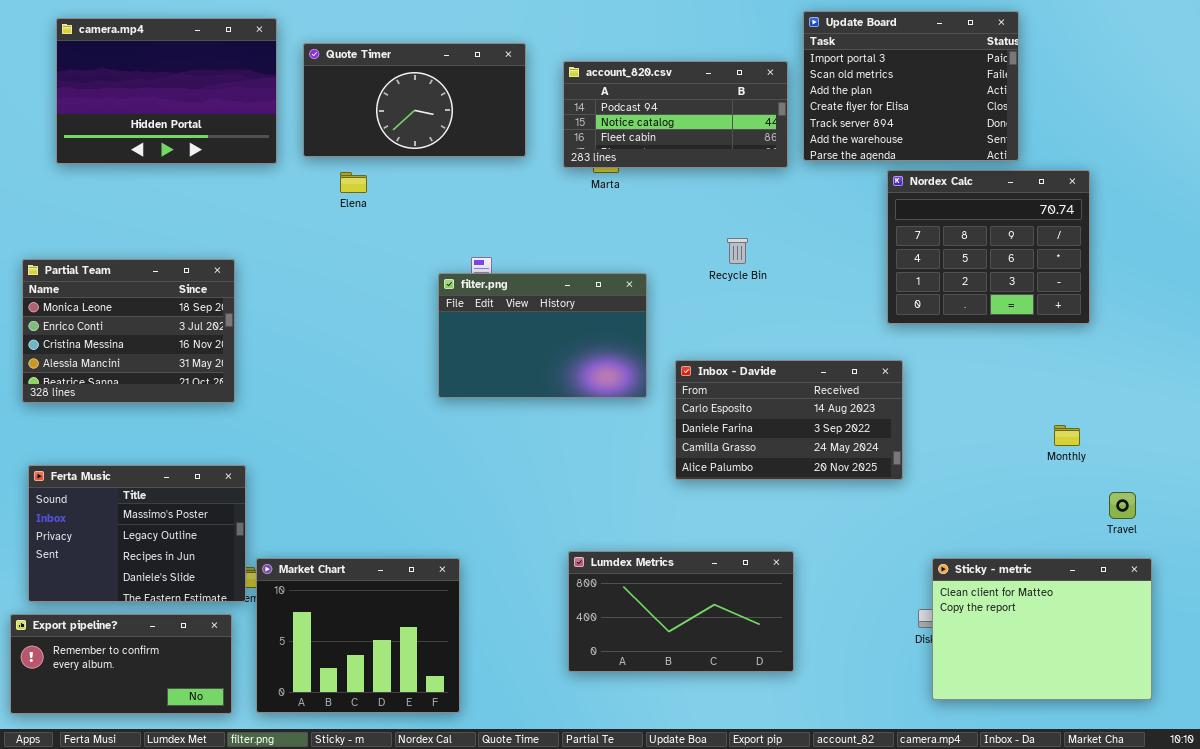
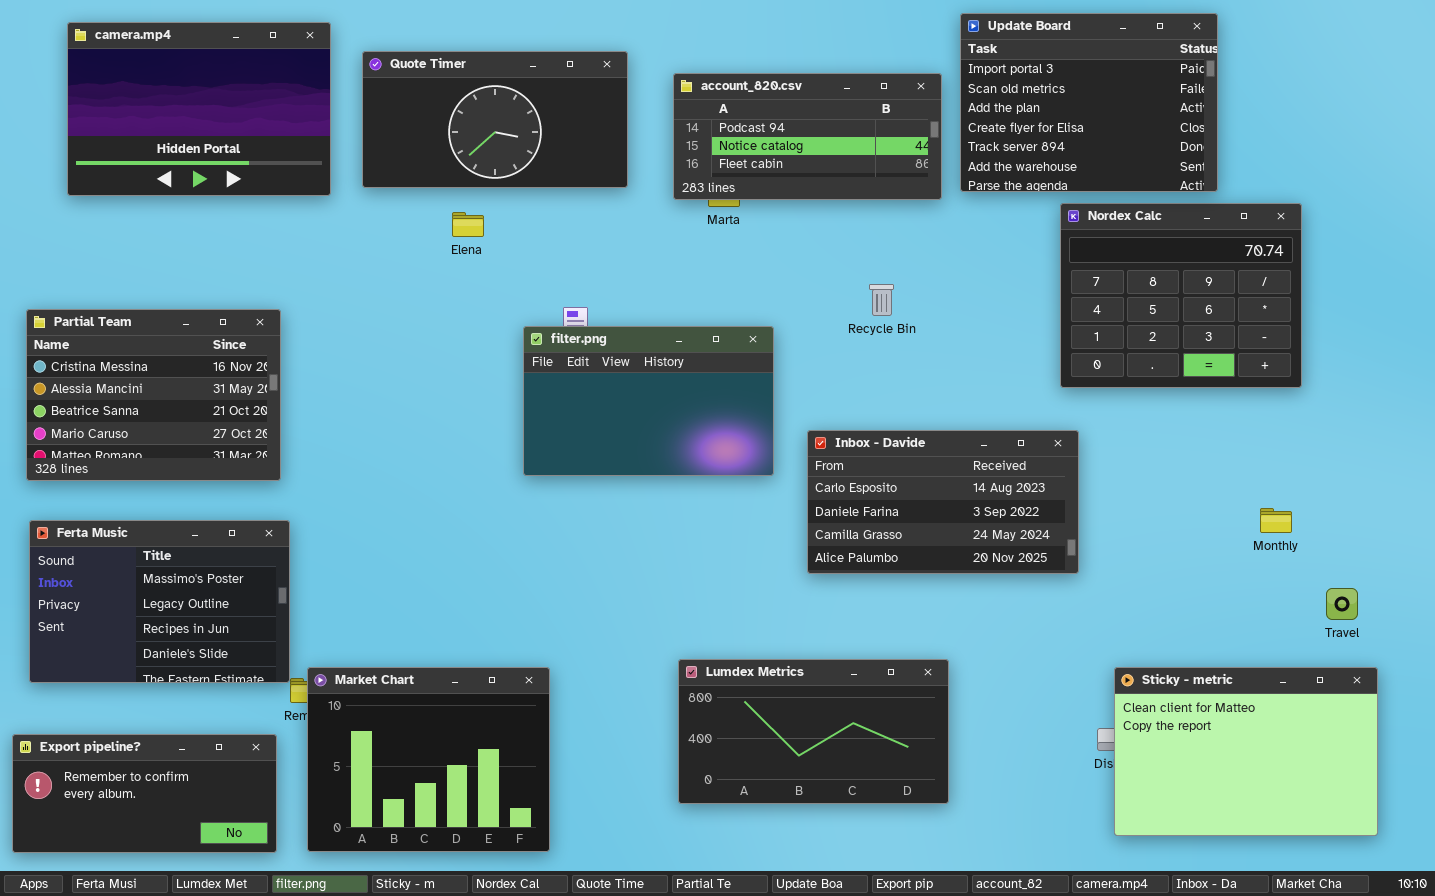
Elena: [340,172,367,193] -> [452,212,484,237], moved
Partial Team: [22,259,235,403] -> [26,309,281,481], scrolled down 2 rows
Ferta Music: [28,465,246,602] -> [29,520,290,683], moved

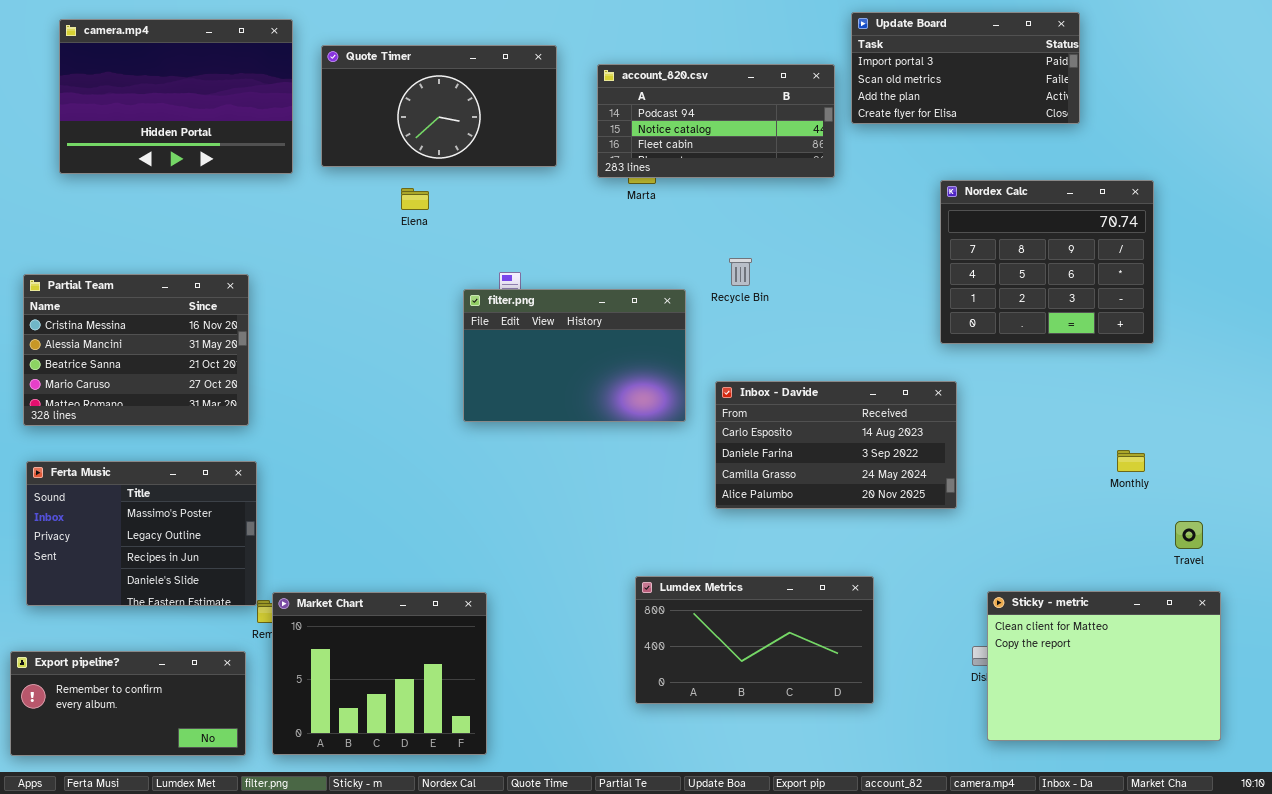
Update Board: [960,13,1218,192] -> [851,12,1080,124], resized
Recycle Bin: [869,284,894,316] -> [729,258,752,286], moved
Lumdex Metrics: [678,659,949,804] -> [635,576,874,704], moved

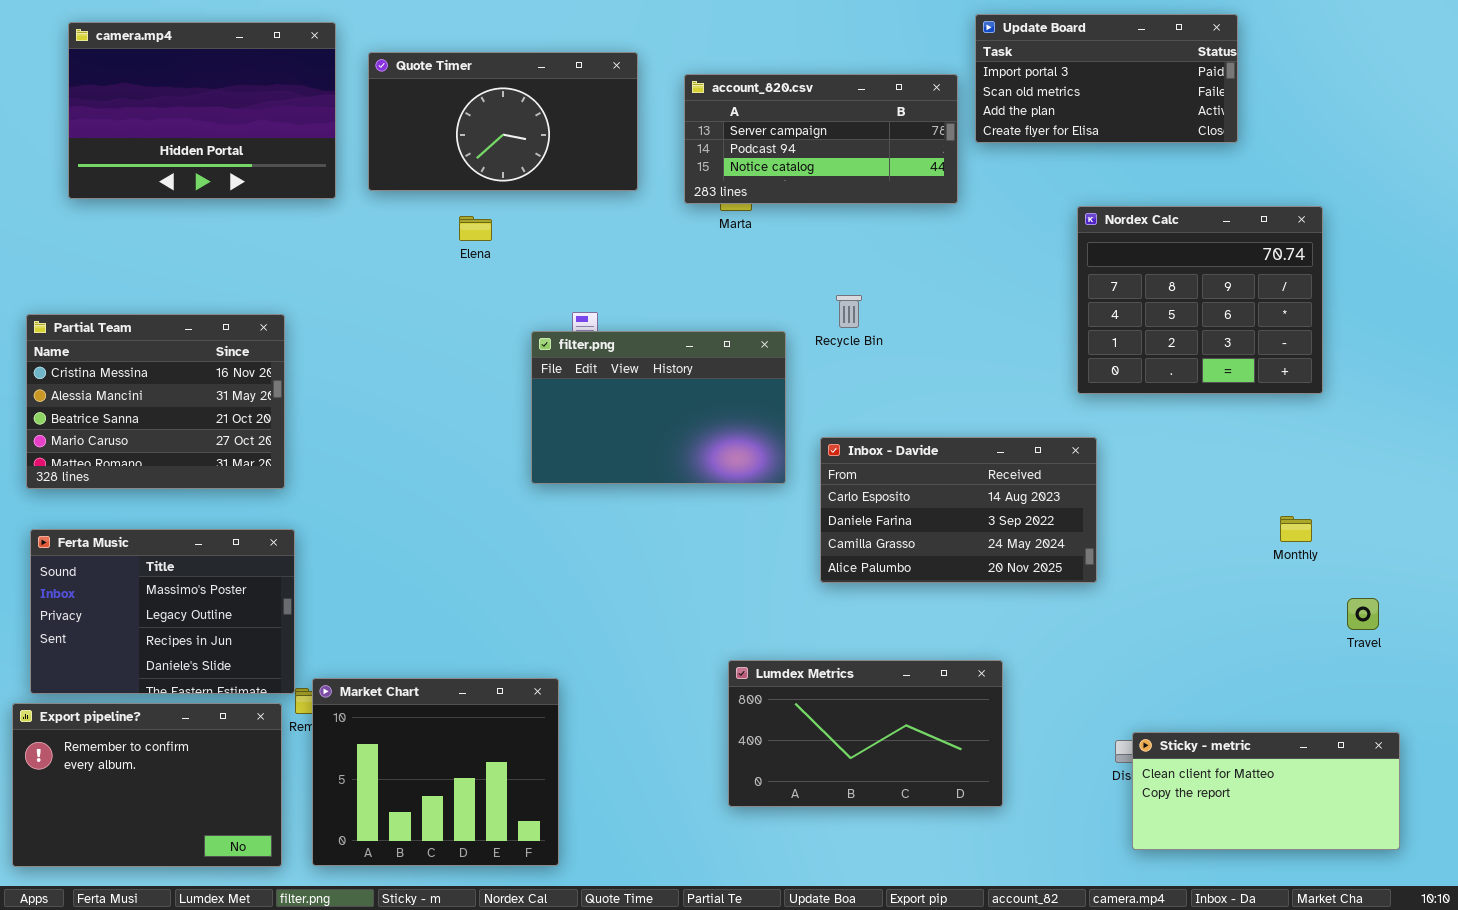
account_820.csv: [597,64,835,178] -> [684,74,958,204], scrolled up 1 row
Sticky - metric: [987,591,1221,741] -> [1132,732,1400,850], resized
Export pipeline?: [10,651,246,756] -> [12,703,282,867], resized

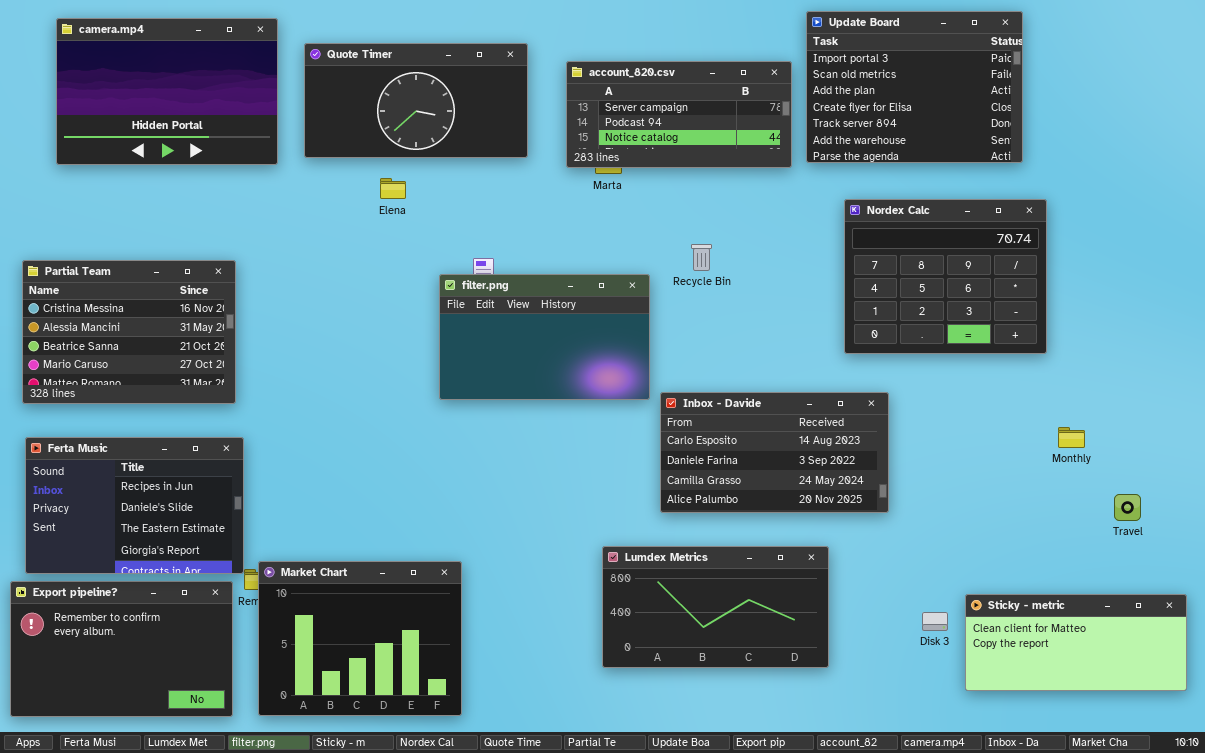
Update Board: [975,14,1238,143] -> [806,11,1023,163], resized
Nordex Calc: [1077,206,1323,394] -> [844,199,1047,354], moved
Inbox - Davide: [820,437,1097,583] -> [660,392,889,513], moved
Ferta Music: [30,529,295,694] -> [25,437,244,574], scrolled down 2 rows
Sticky - metric: [1132,732,1400,850] -> [965,594,1187,691], moved

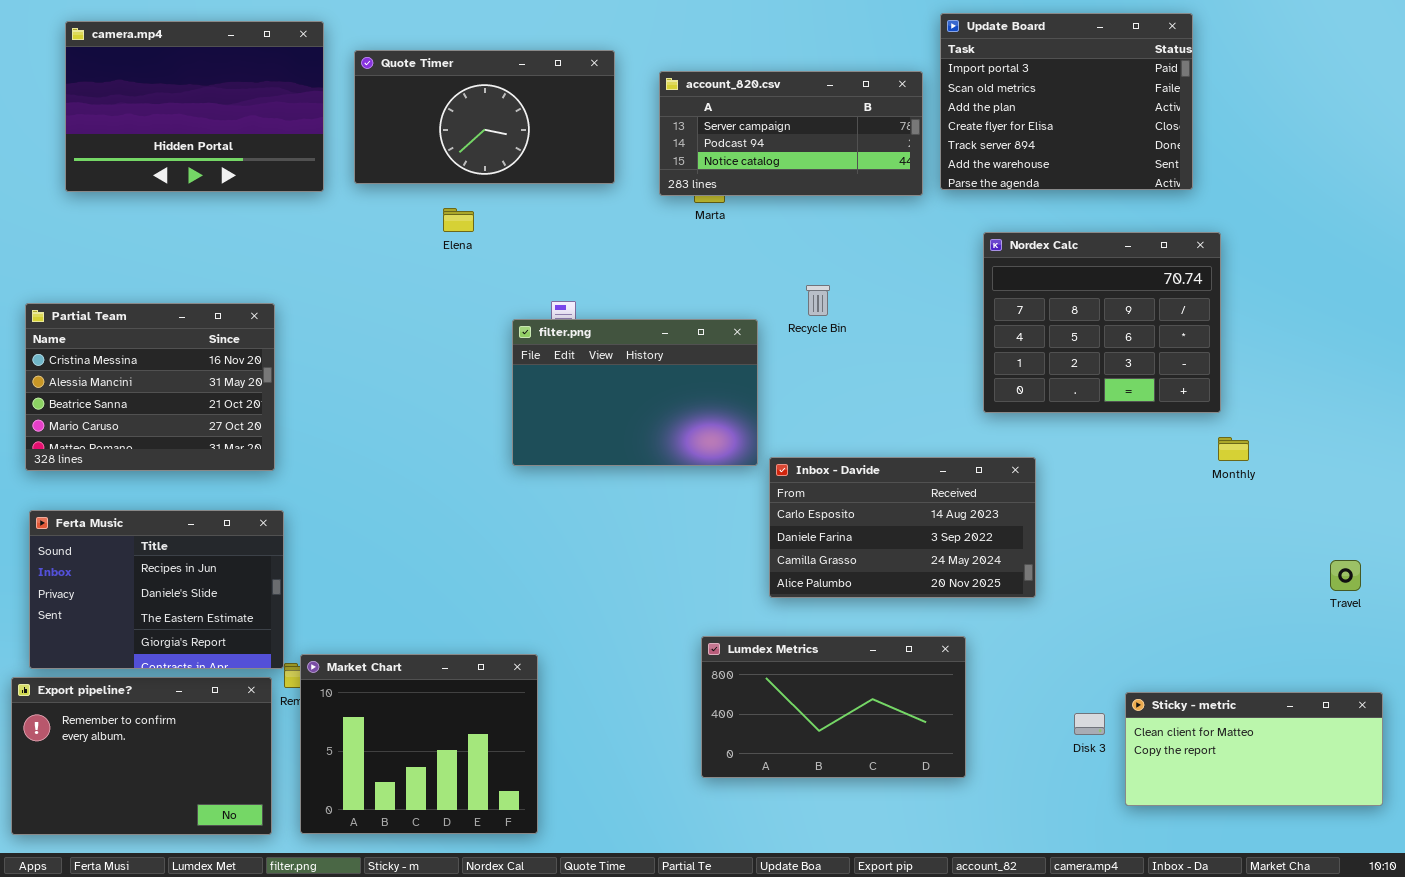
Monthly: [1058,427,1085,448] -> [1218,437,1249,461], moved
Travel: [1114,494,1141,521] -> [1330,560,1361,591], moved

